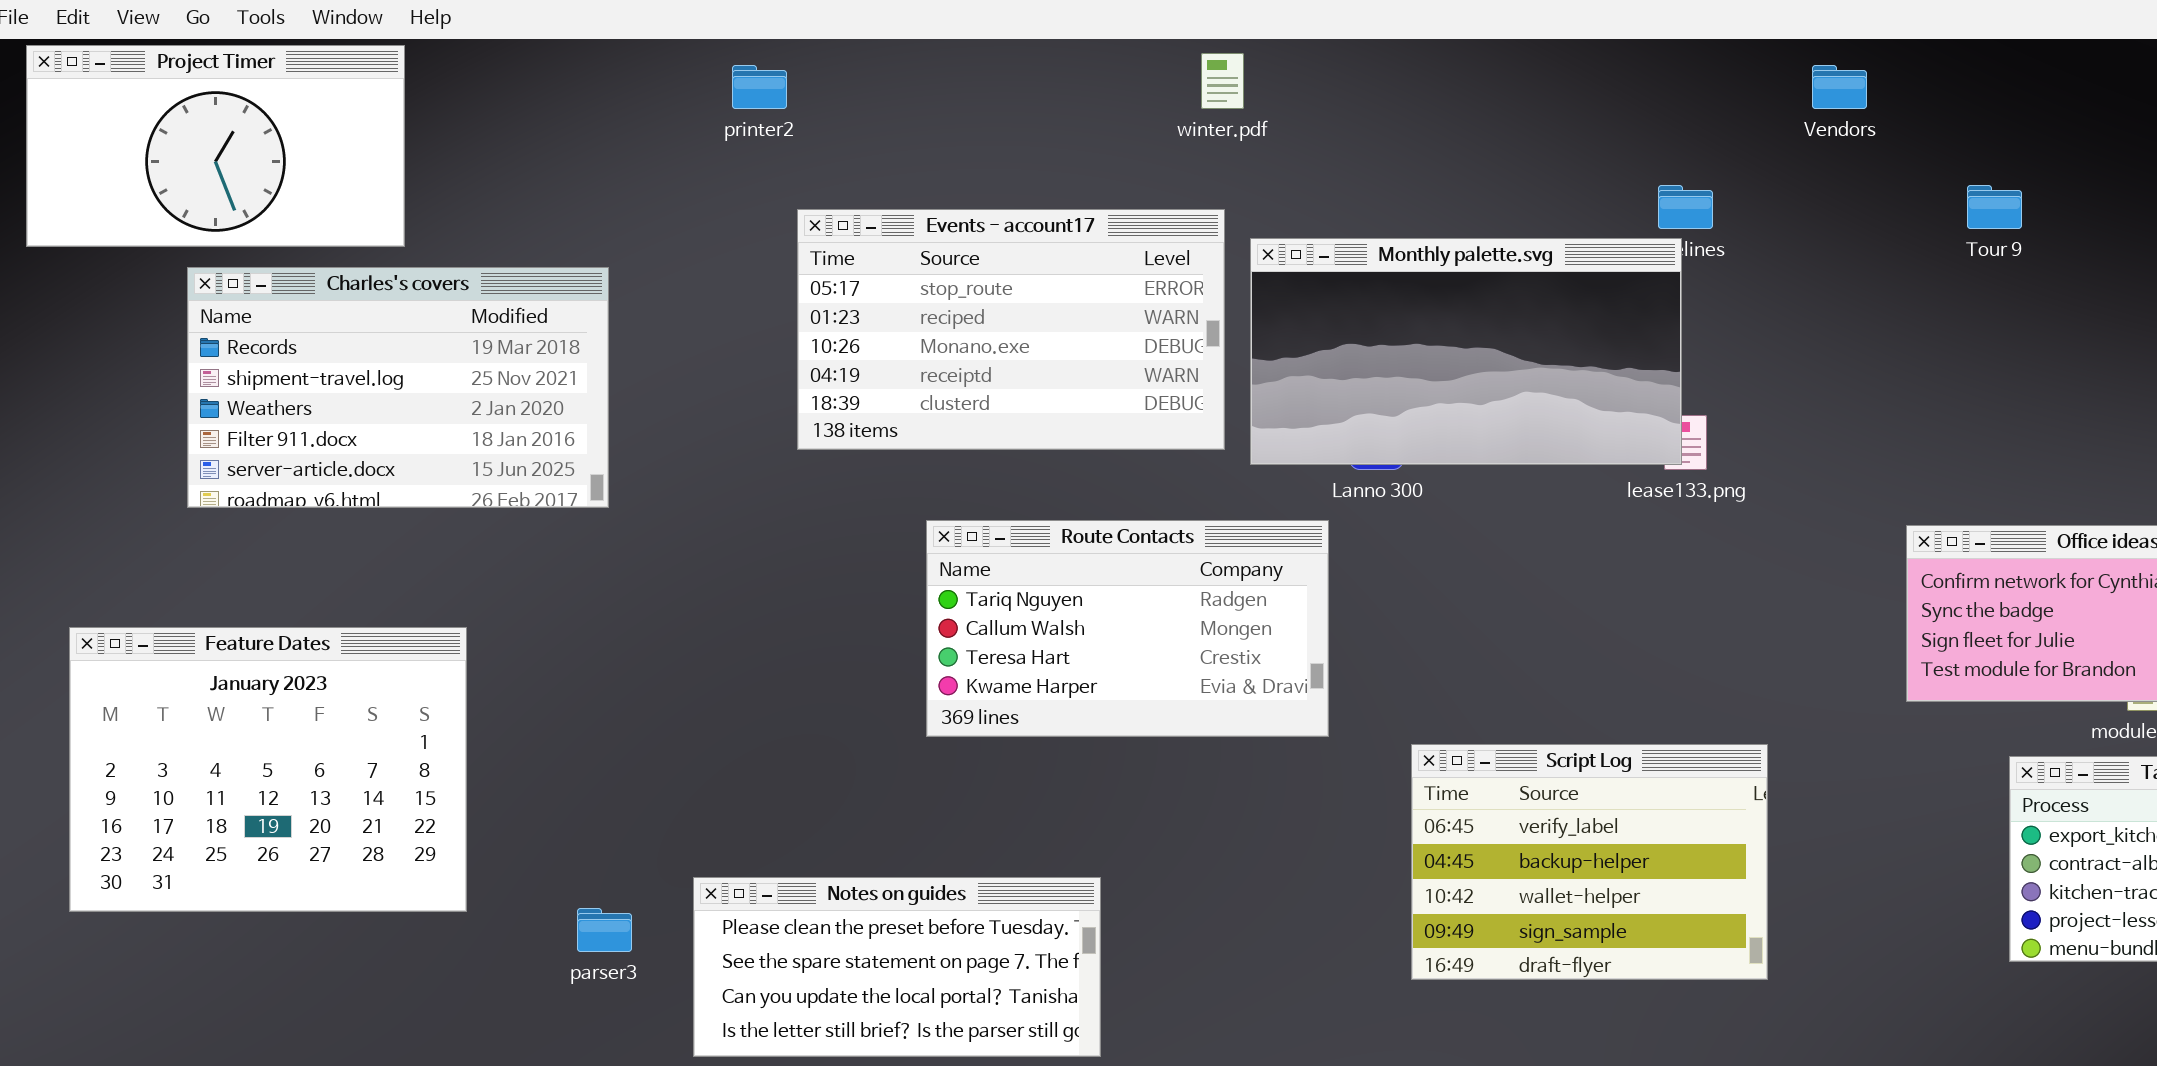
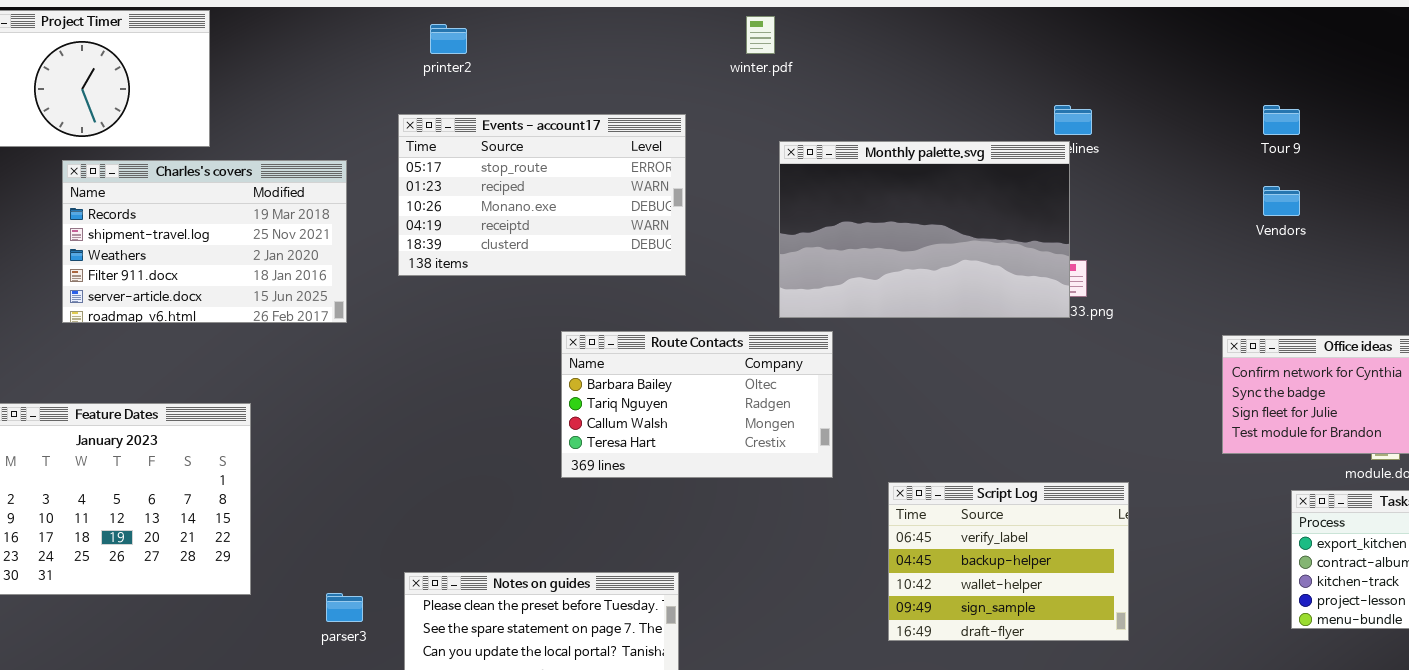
Vendors: [1812,65,1867,109] -> [1263,186,1300,216], moved
Events - account17: [797,209,1225,450] -> [398,114,686,276], moved
Monthly palette.svg: [1250,238,1682,465] -> [779,141,1070,318], resized
Route Contacts: [926,520,1329,737] -> [561,331,833,478], scrolled up 1 row

